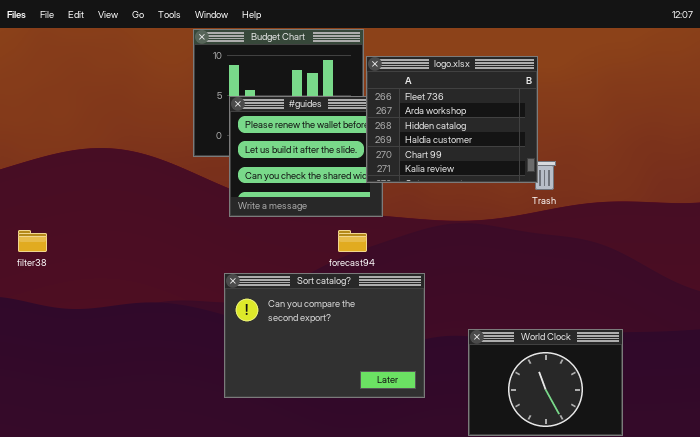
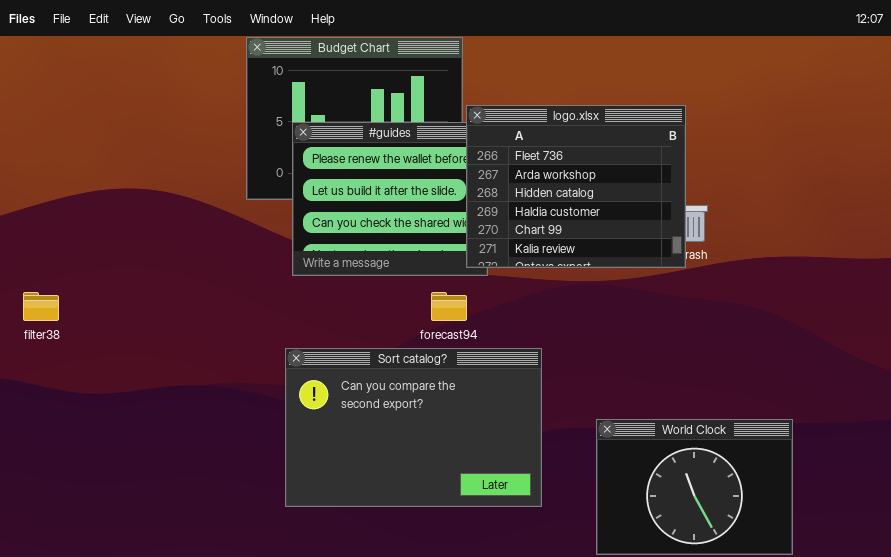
logo.xlsx: [366,56,538,183] -> [466,105,686,268], moved

